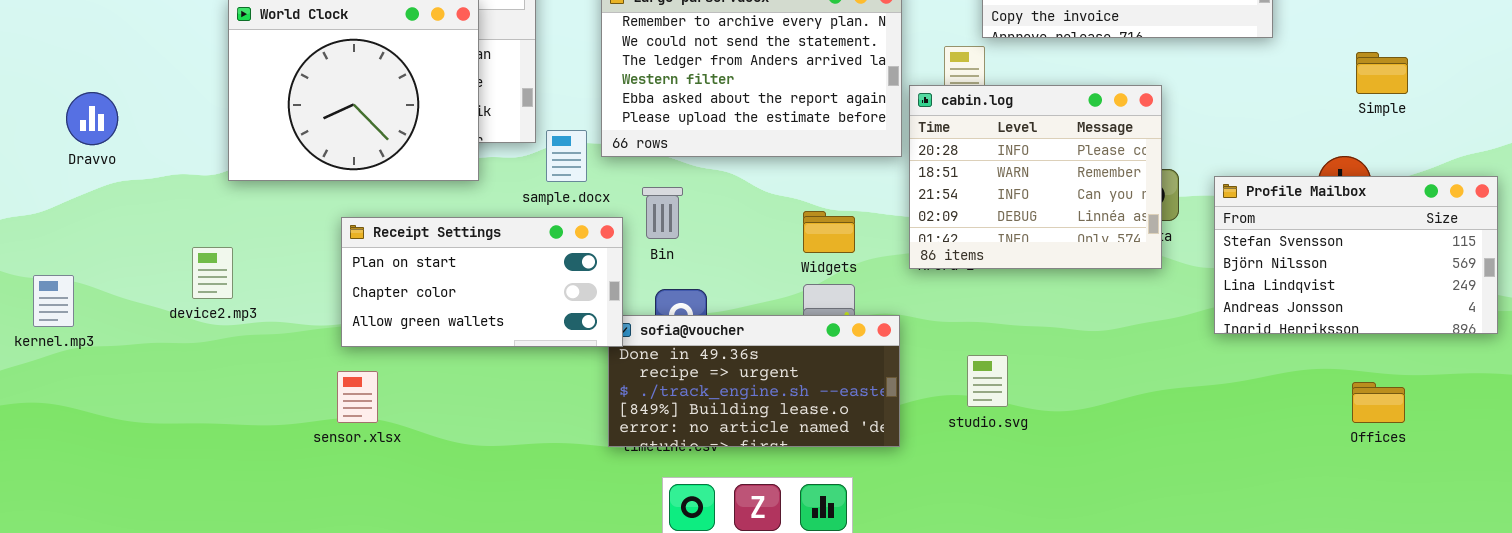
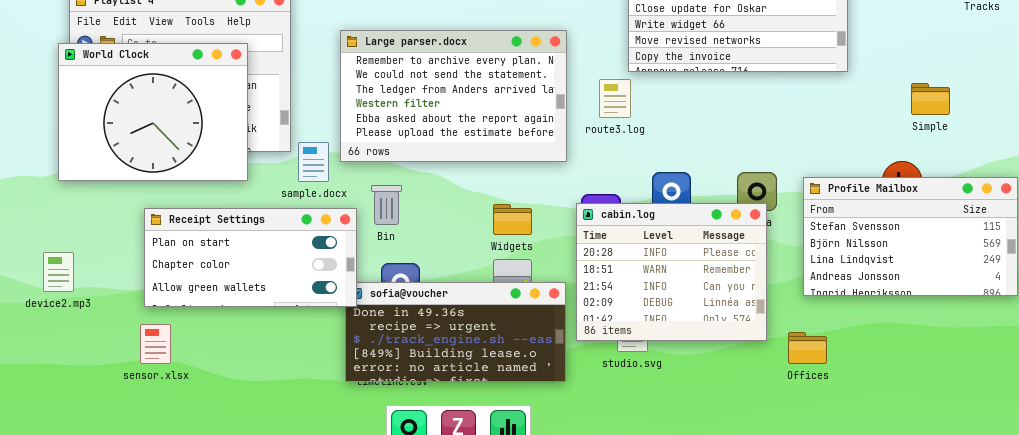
cabin.log: [909,85,1162,269] -> [576,203,767,341], moved
device2.mp3: [192,247,233,299] -> [43,252,74,292], moved
Offices: [1352,382,1405,423] -> [788,332,827,364], moved

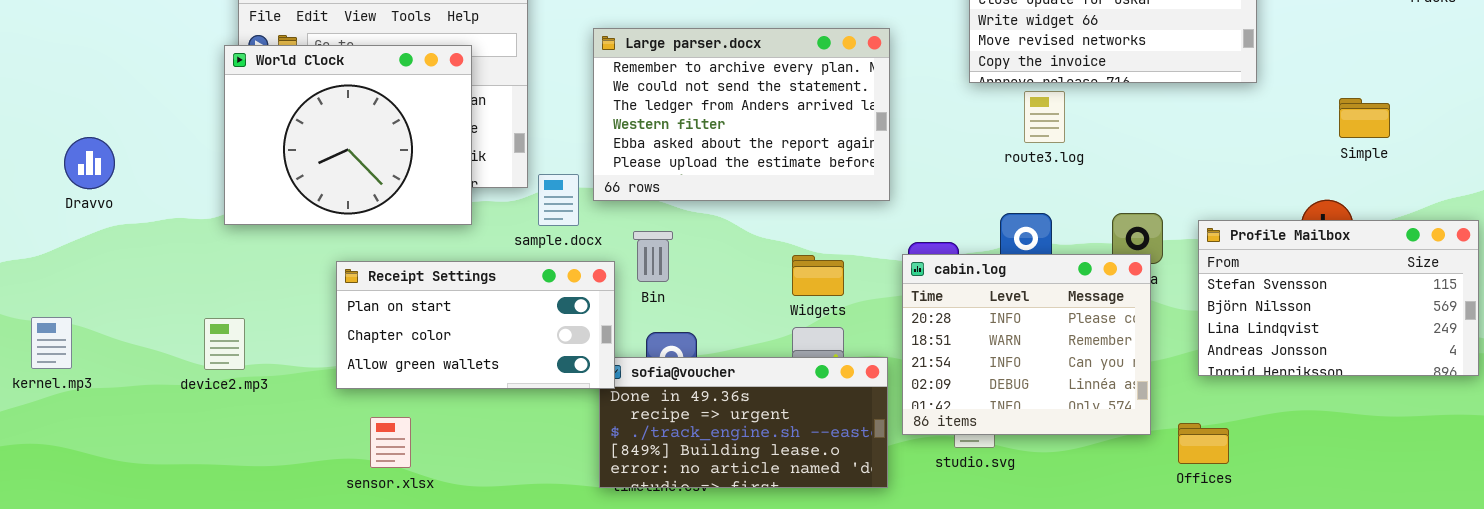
route3.log: [599,79,631,118] -> [1024,91,1065,143], moved
sensor.xlsx: [140,324,171,364] -> [370,417,411,468], moved

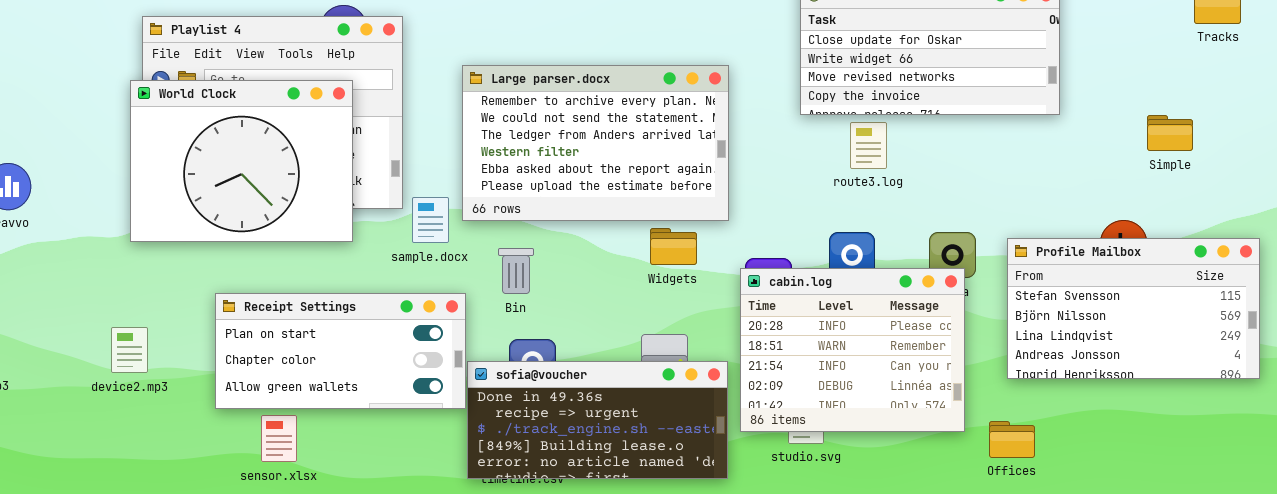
Simple: [1339,98,1390,138] -> [1147,115,1193,151], moved
Widgets: [792,255,844,296] -> [650,228,697,265], moved
Receipt Settings: [336,261,615,389] -> [215,293,466,409], moved

